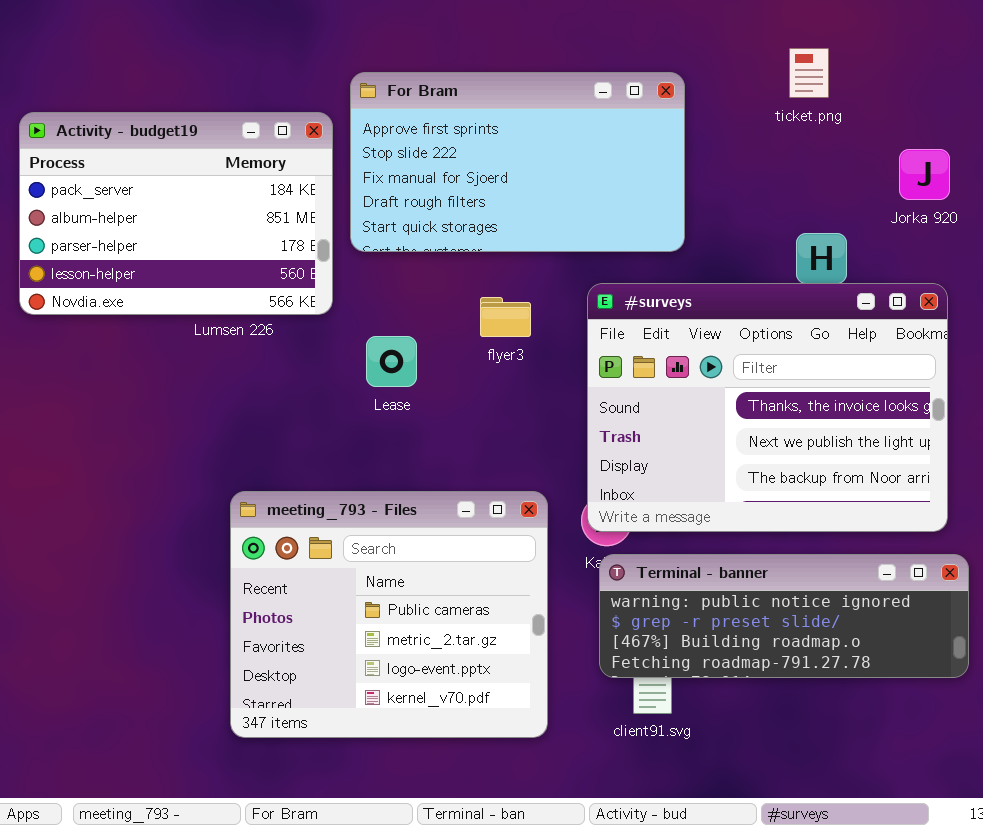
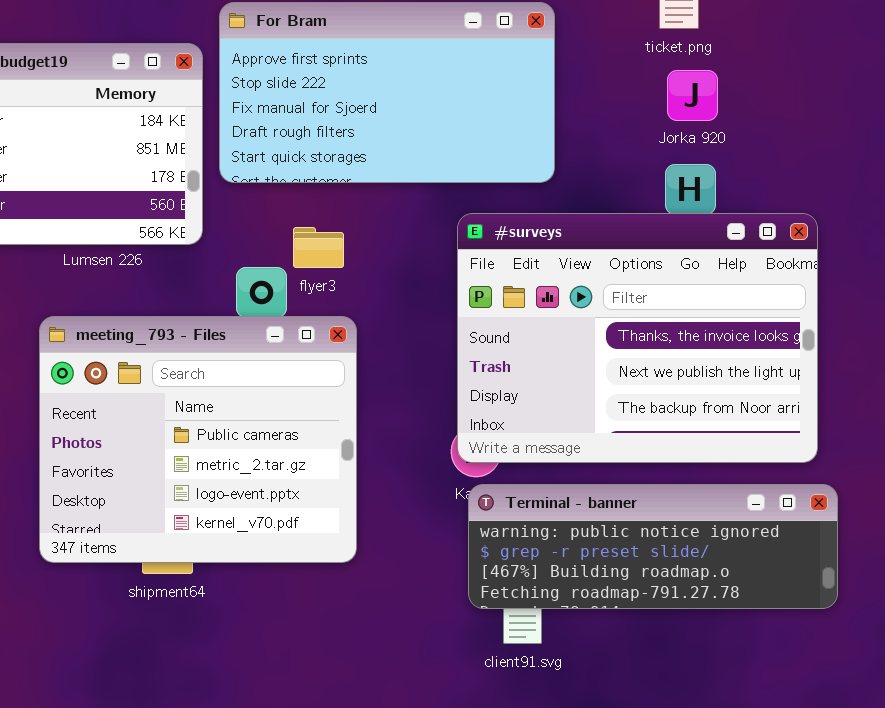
Jorka 920: [899,149,950,200] -> [667,70,718,121], moved
flyer3: [480,297,531,337] -> [293,227,344,268], moved
meeting_793 - Files: [230,491,548,738] -> [39,316,357,563], moved

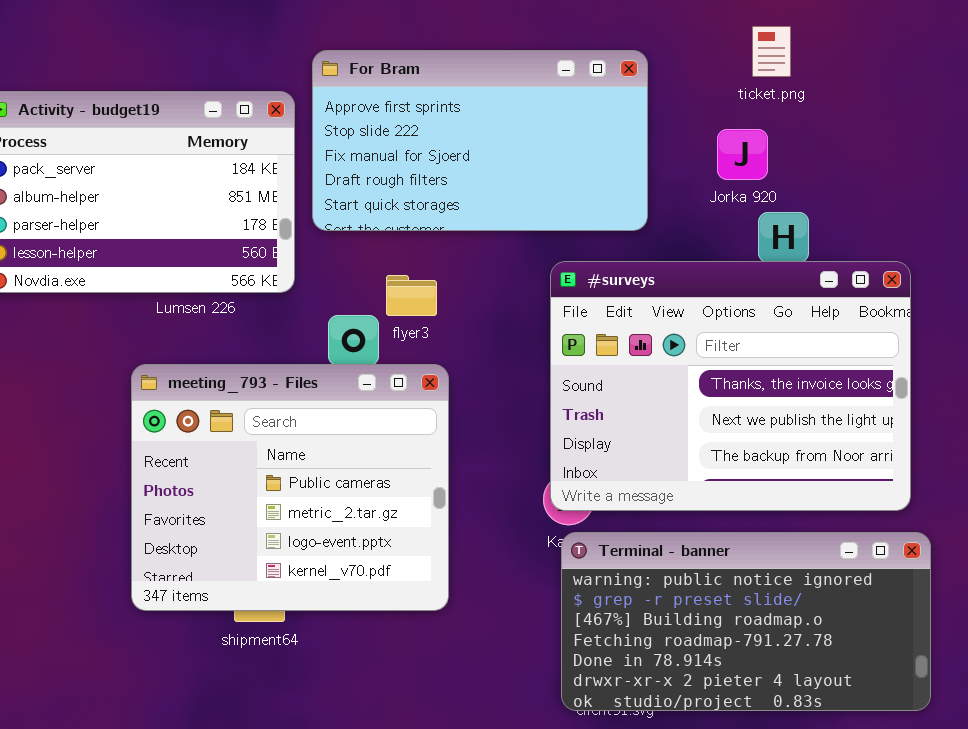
Jorka 920: [667,70,718,121] -> [717,129,768,180], moved
Terminal - banner: [468,484,838,609] -> [561,532,931,711], resized

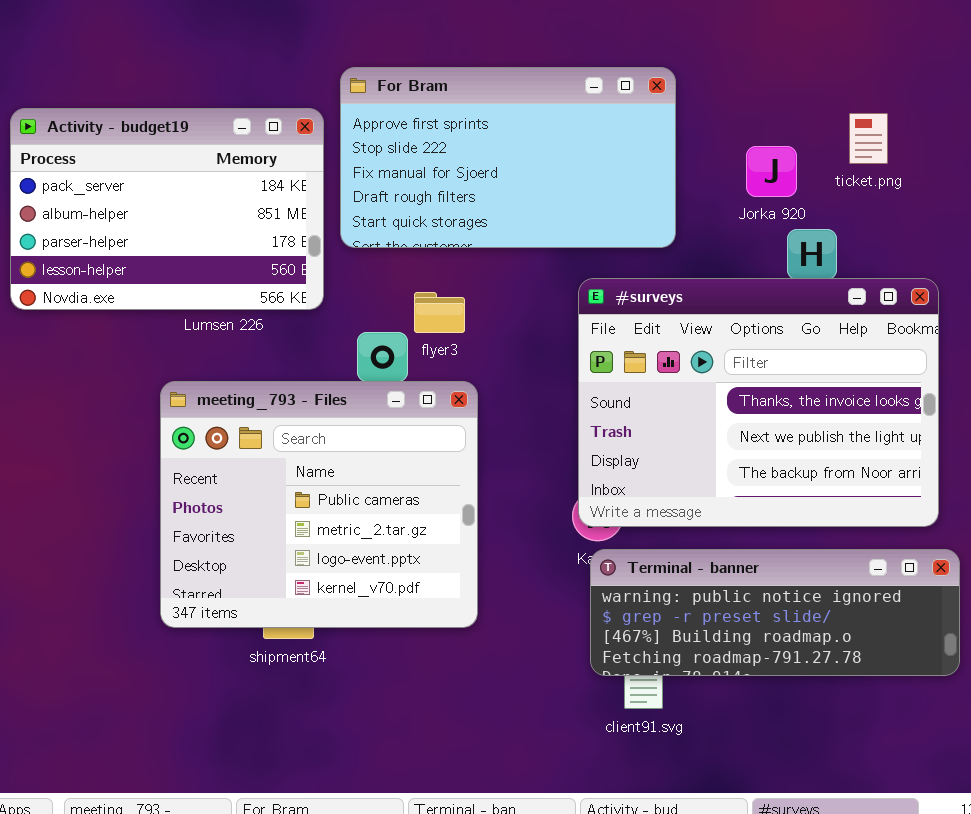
ticket.png: [752,26,791,77] -> [849,113,888,164], moved
Terminal - banner: [561,532,931,711] -> [590,549,960,676], resized

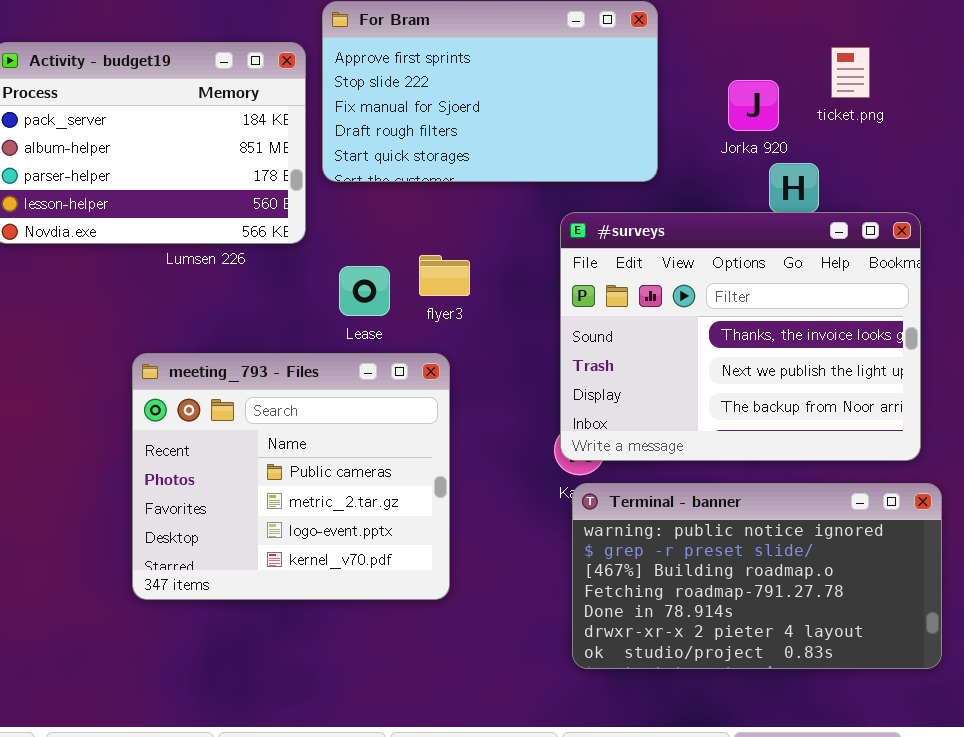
flyer3: [414,292,465,333] -> [419,255,470,296], moved
meeting_793 - Files: [160,381,478,628] -> [132,353,450,600], moved
Terminal - banner: [590,549,960,676] -> [572,483,942,669], resized

